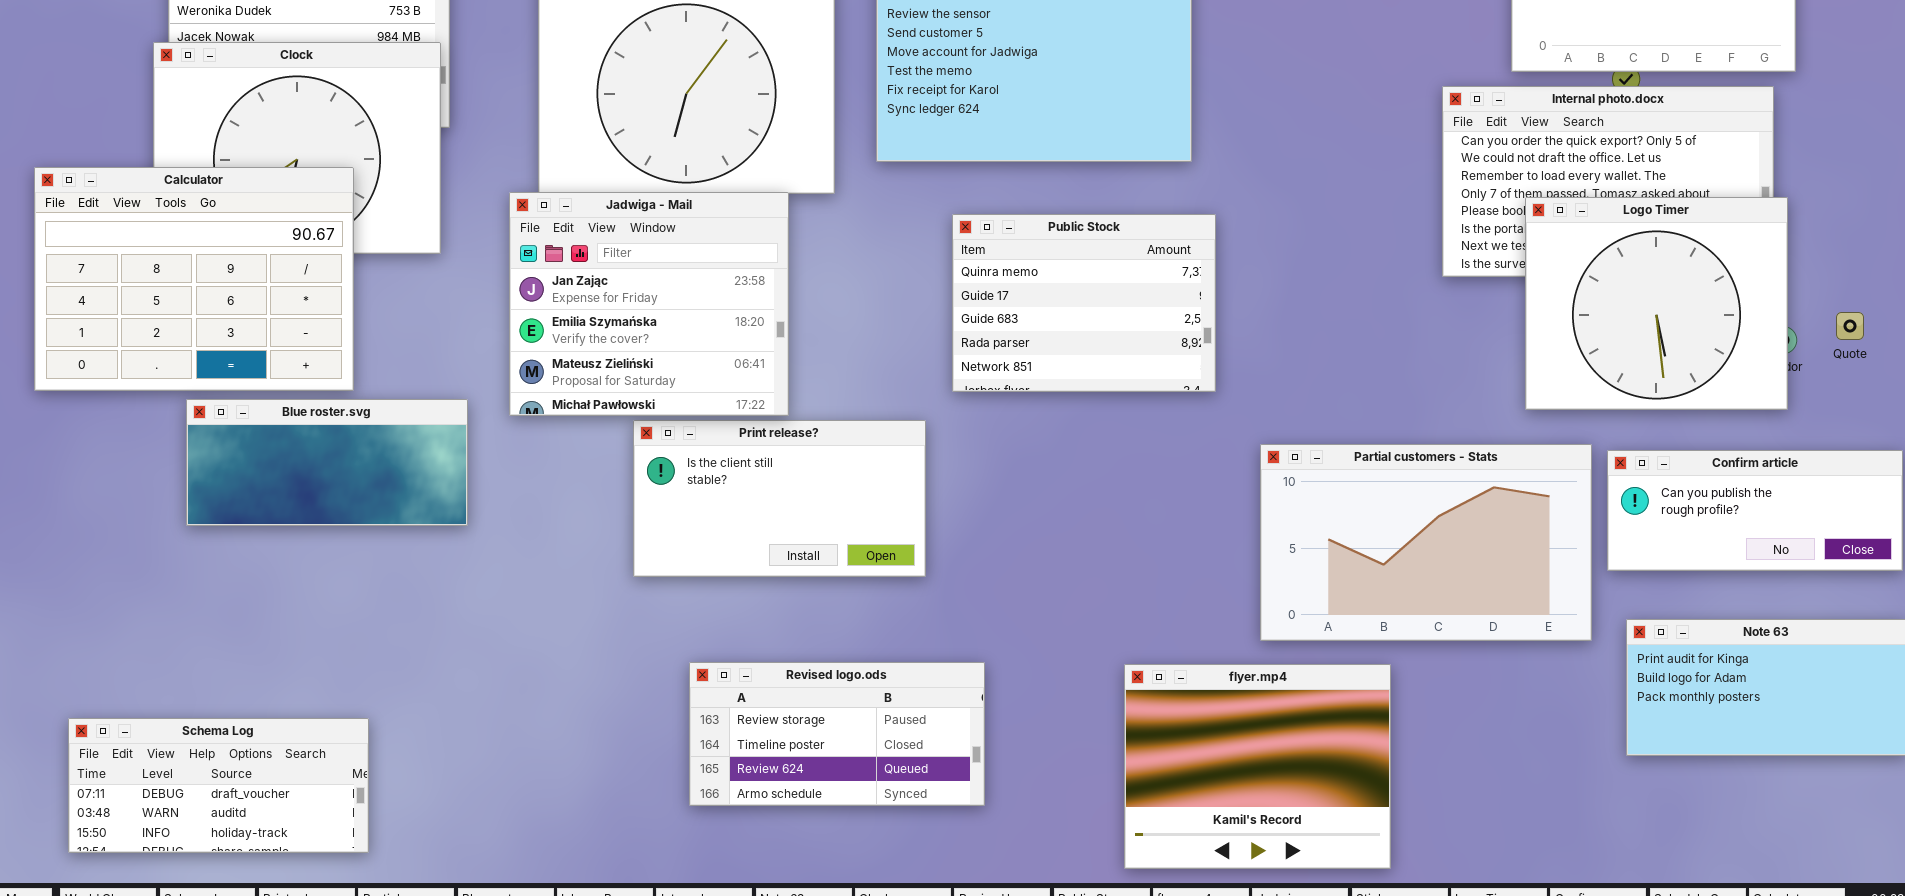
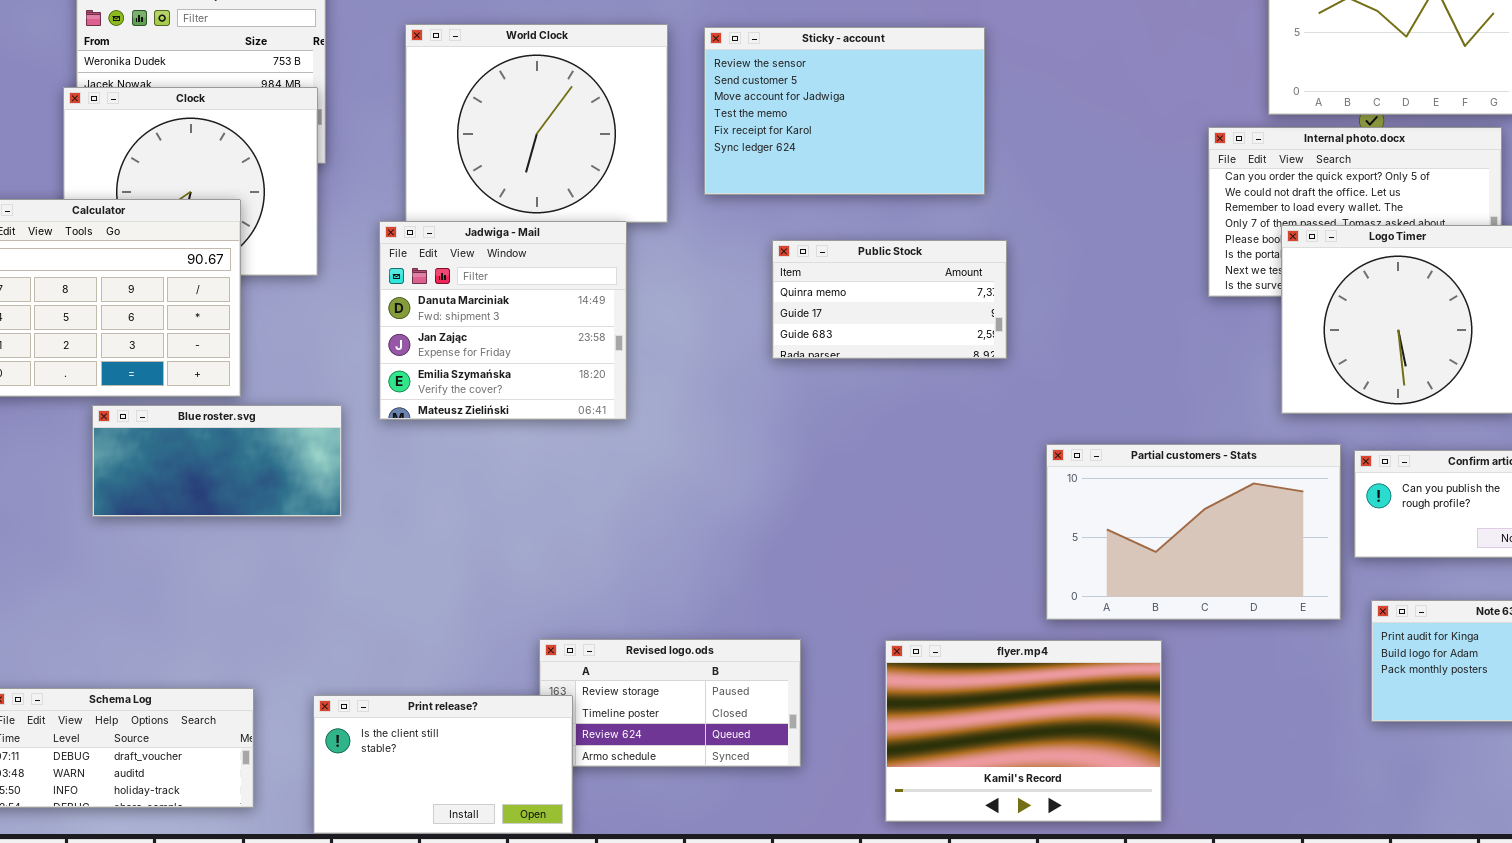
Jadwiga - Mail: [509,192,789,416] -> [379,221,627,420], scrolled up 1 row
Public Stock: [952,214,1216,392] -> [772,240,1007,359], resized
Print release?: [633,420,926,577] -> [313,695,573,834], moved
flyer.mp4: [1124,664,1391,869] -> [885,640,1162,822], resized

